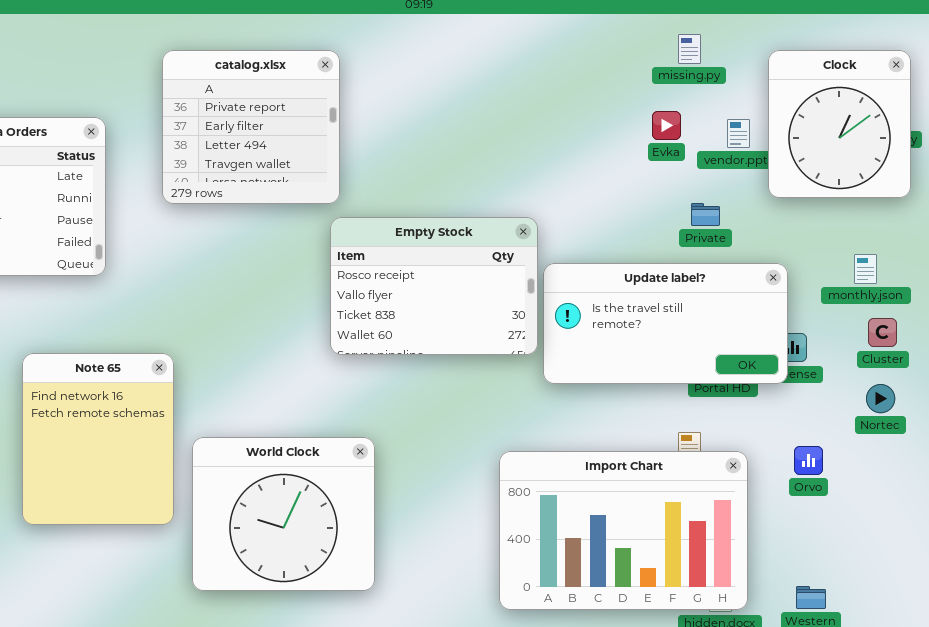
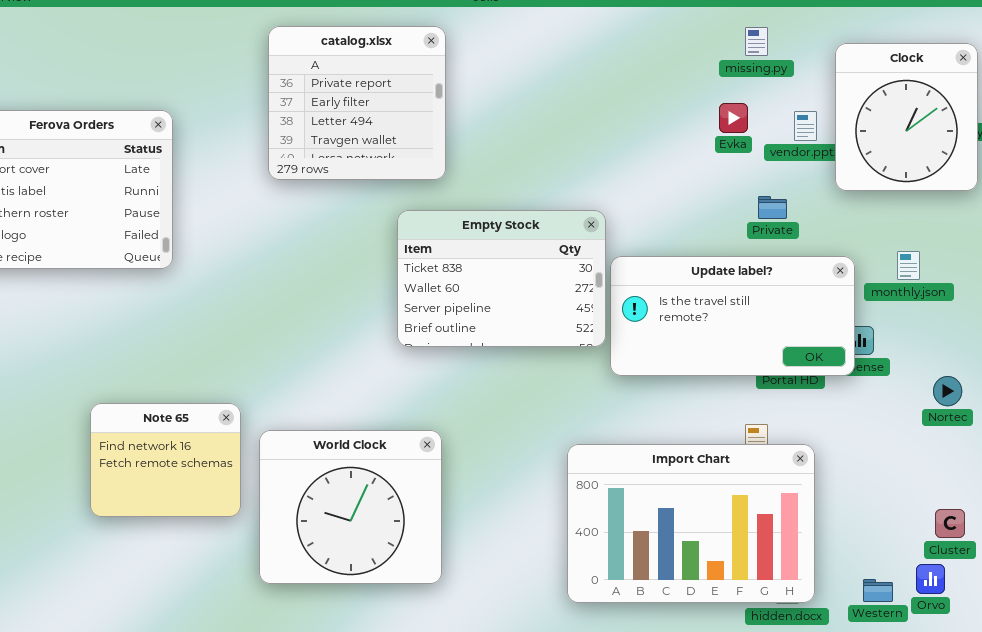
catalog.xlsx: [162,50,340,204] -> [268,26,446,180], moved
Empty Stock: [330,217,538,355] -> [397,210,606,347], scrolled down 2 rows
monthly.json: [854,254,877,284] -> [897,251,920,280], moved
Cluster: [868,318,897,347] -> [935,509,965,538], moved
Note 65: [22,353,174,525] -> [90,403,241,517], resized
Orvo: [794,446,823,475] -> [916,564,945,594], moved

